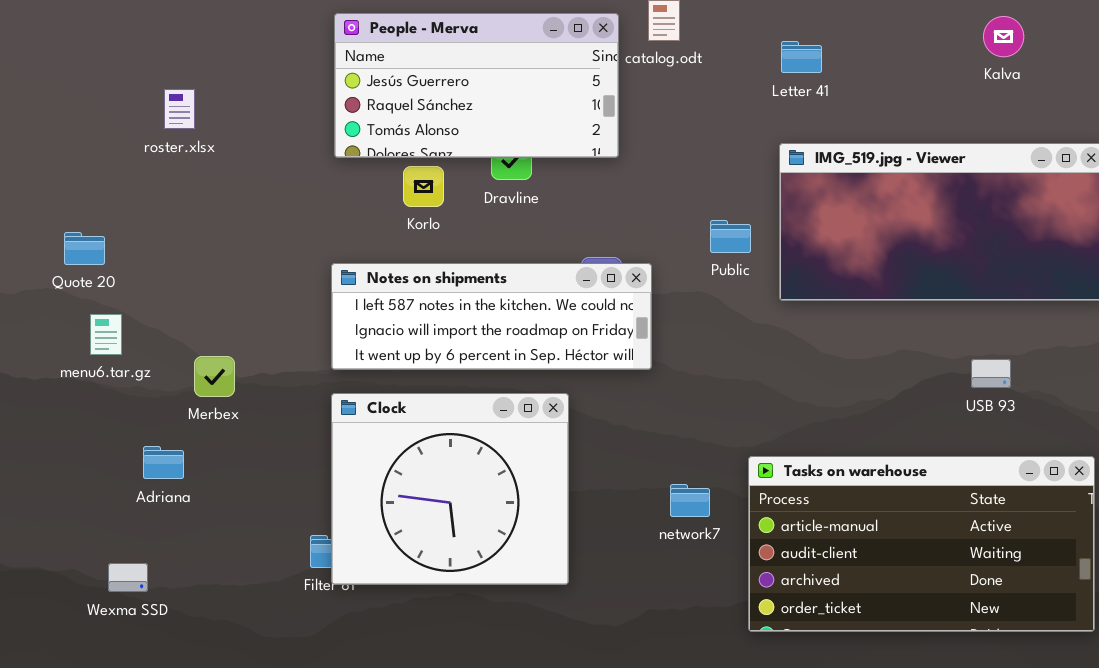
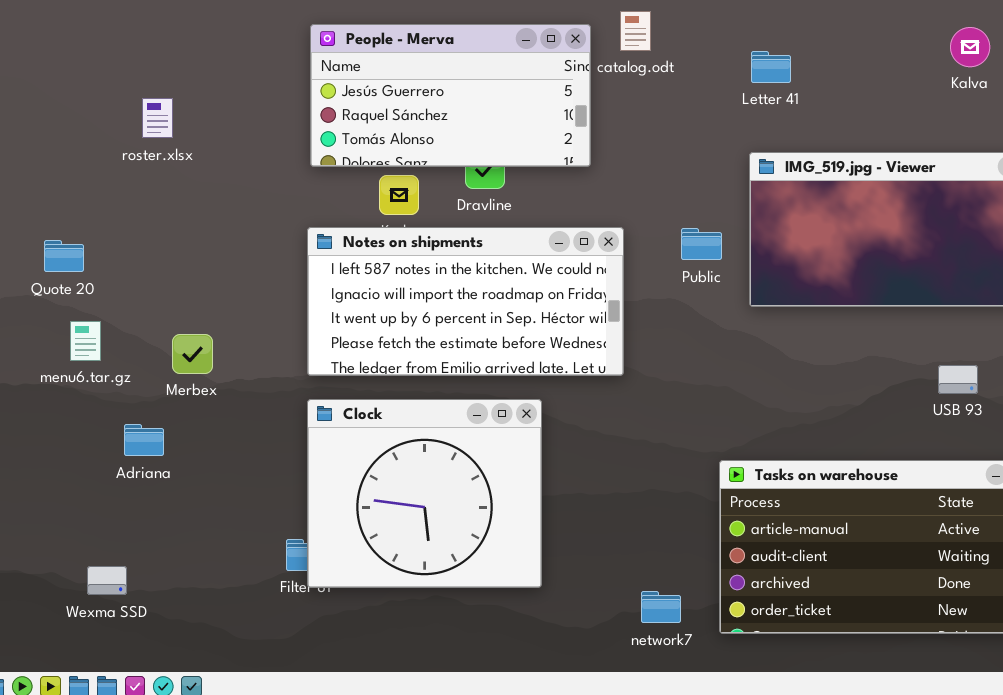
Notes on shipments: [331,263,652,370] -> [307,227,624,376], resized
Merbex: [194,356,235,397] -> [172,334,213,374], moved
Adriana: [143,446,184,479] -> [124,424,164,456], moved
network7: [670,484,710,517] -> [641,591,681,623], moved

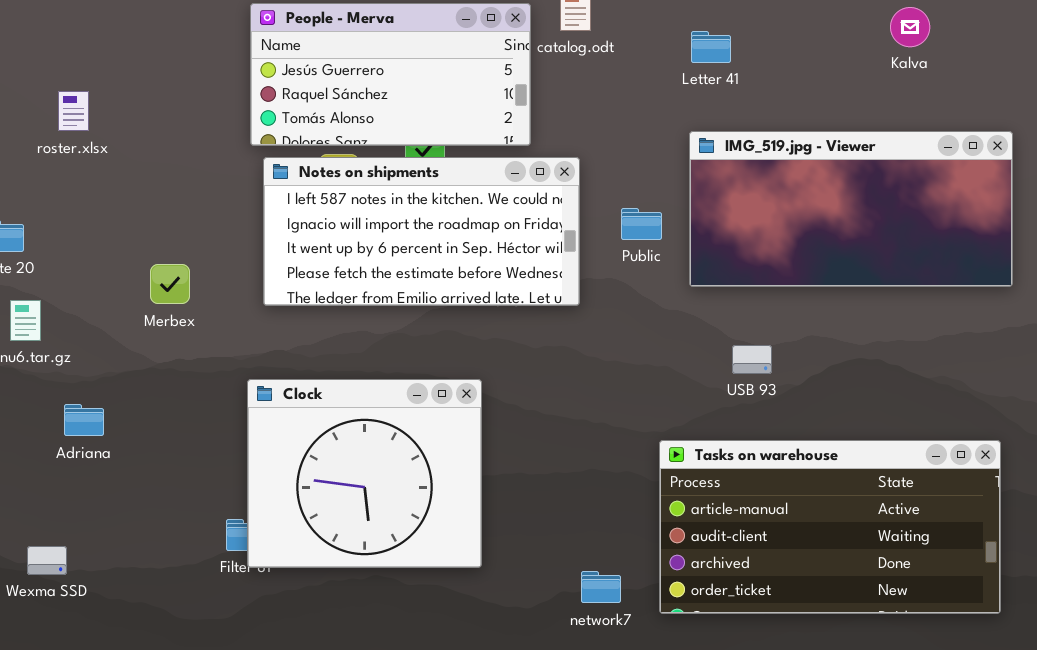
roster.xlsx: [142,98,173,138] -> [58,91,89,131], moved
Notes on shipments: [307,227,624,376] -> [263,157,580,306], moved
Merbex: [172,334,213,374] -> [150,264,190,304], moved
USB 93: [938,365,978,394] -> [732,345,772,374], moved

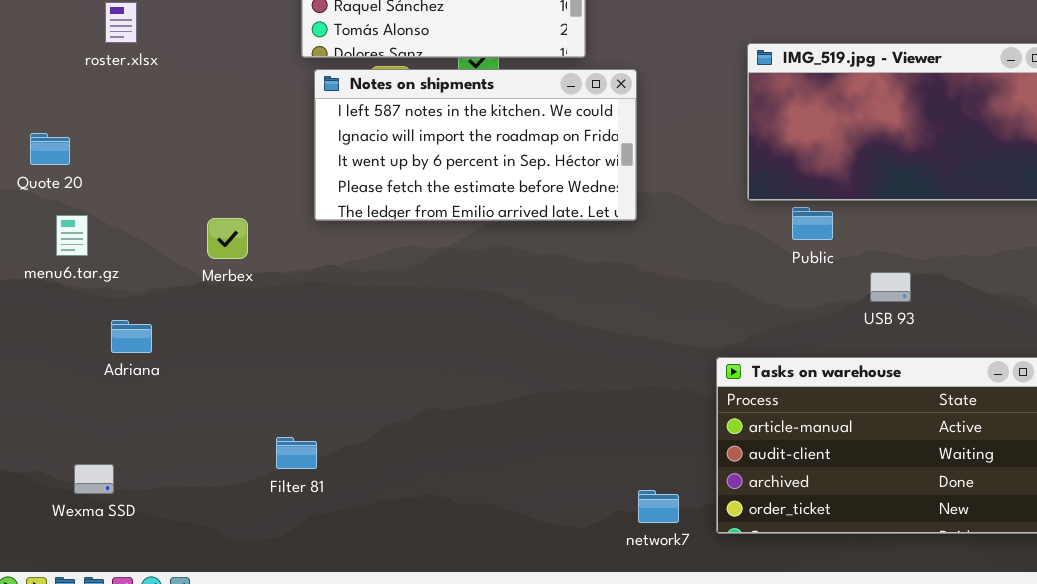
Public: [621,208,662,240] -> [792,207,833,240], moved
Merbex: [150,264,190,304] -> [207,218,248,259], moved
USB 93: [732,345,772,374] -> [870,272,911,302], moved
Clock: [247,379,482,568] -> none, closed

